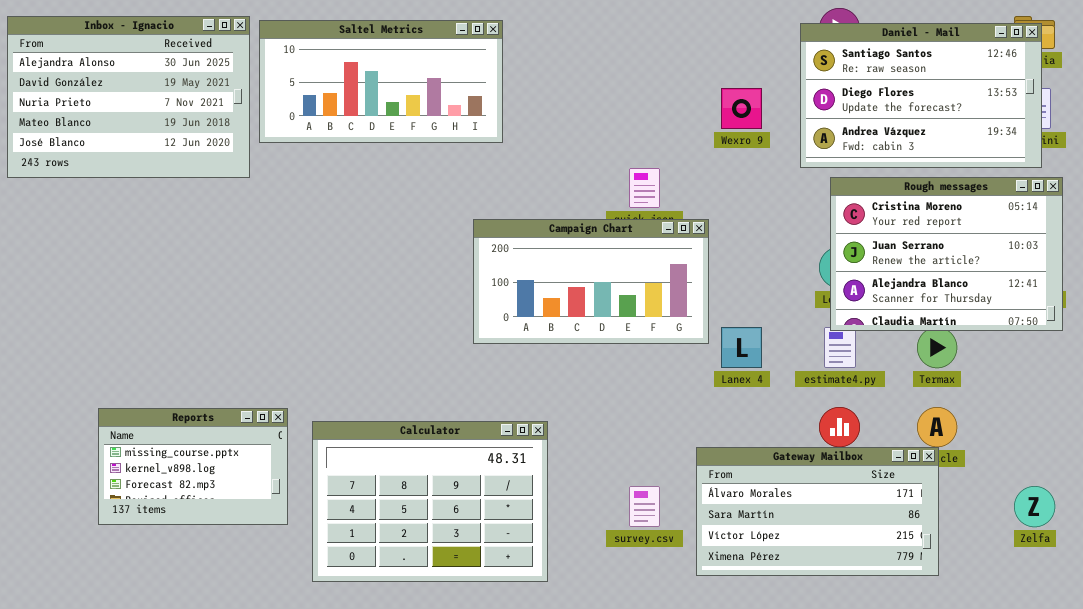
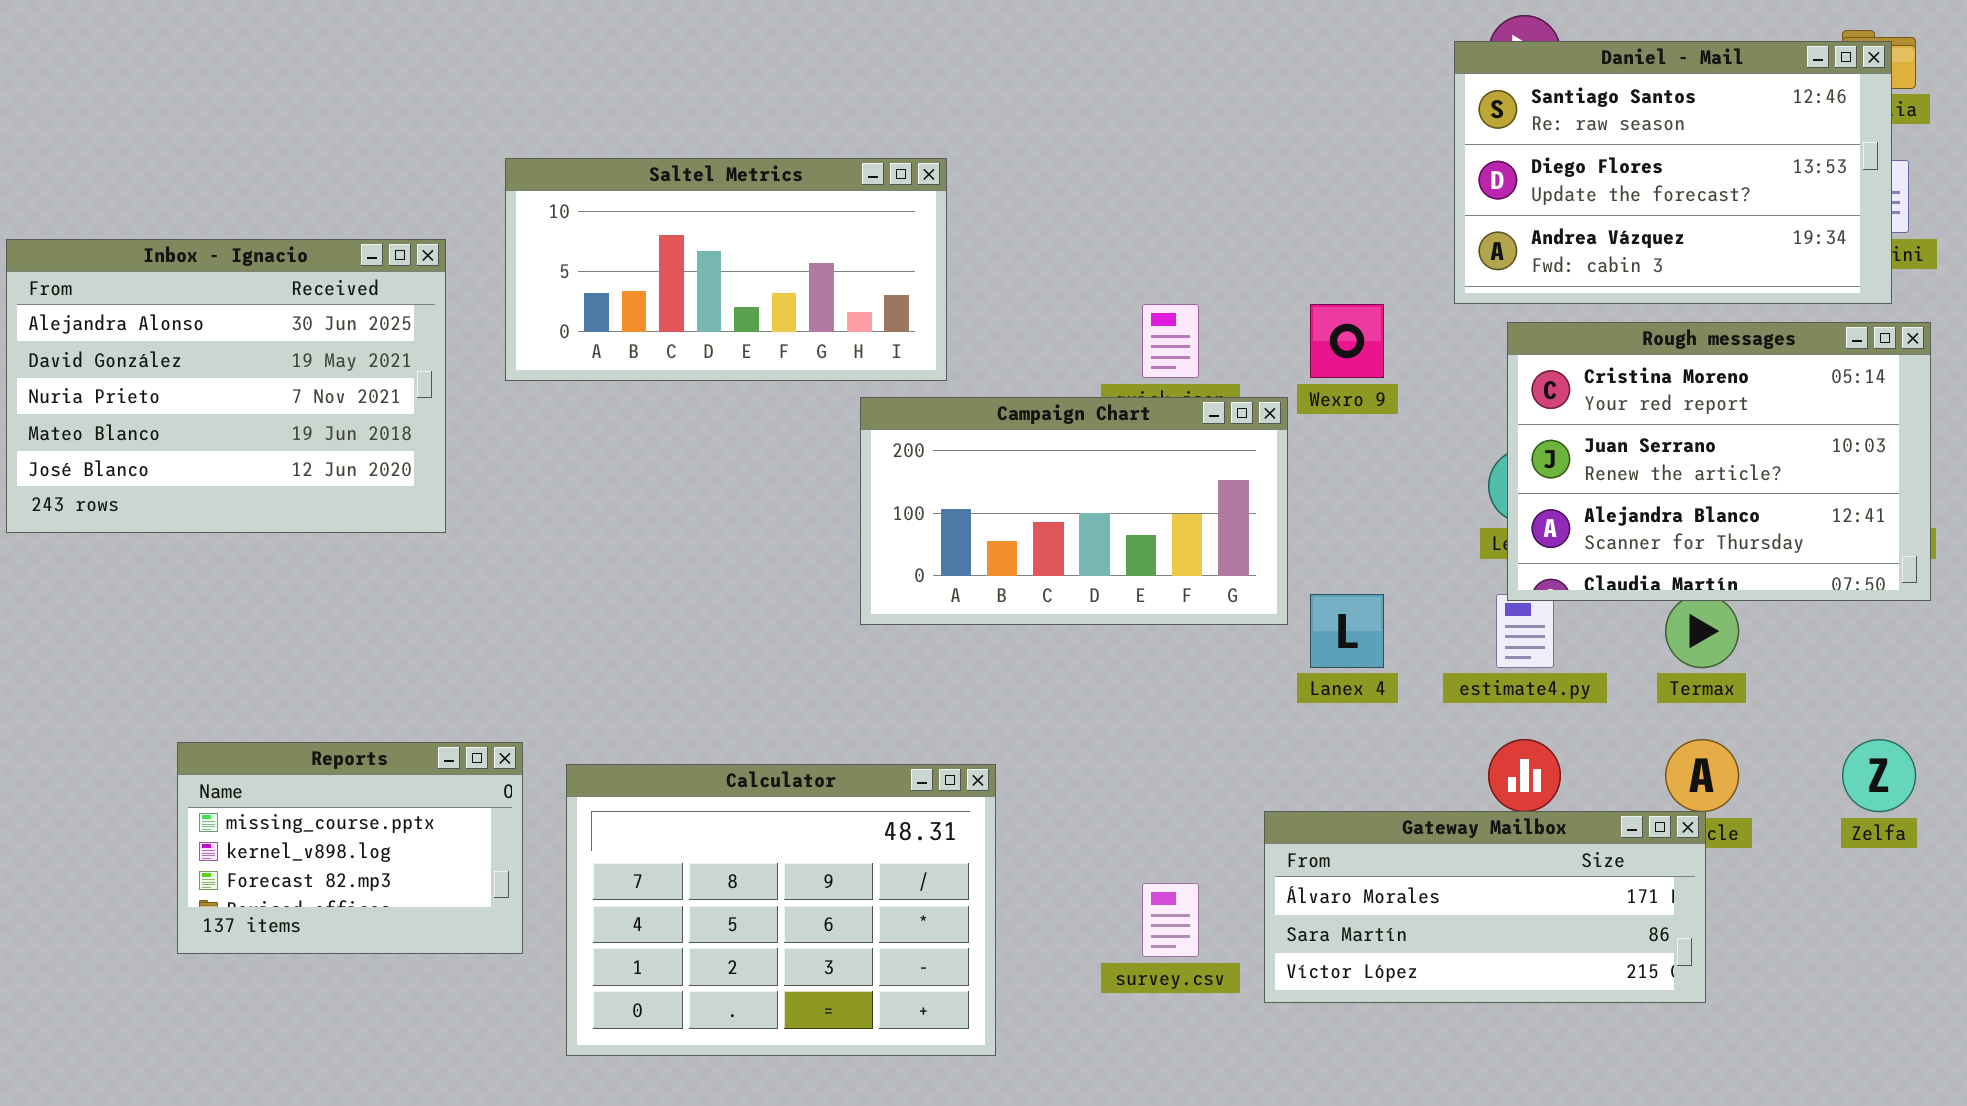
Inbox - Ignacio: [7,16,250,178] -> [6,239,446,533], moved
Saltel Metrics: [259,20,503,143] -> [505,158,947,381], moved
Wexro 9: [721,88,762,129] -> [1310,304,1384,378], moved
Gateway Mailbox: [696,447,939,576] -> [1264,811,1706,1003], resized
Zelfa: [1014,486,1055,527] -> [1842,739,1916,812], moved

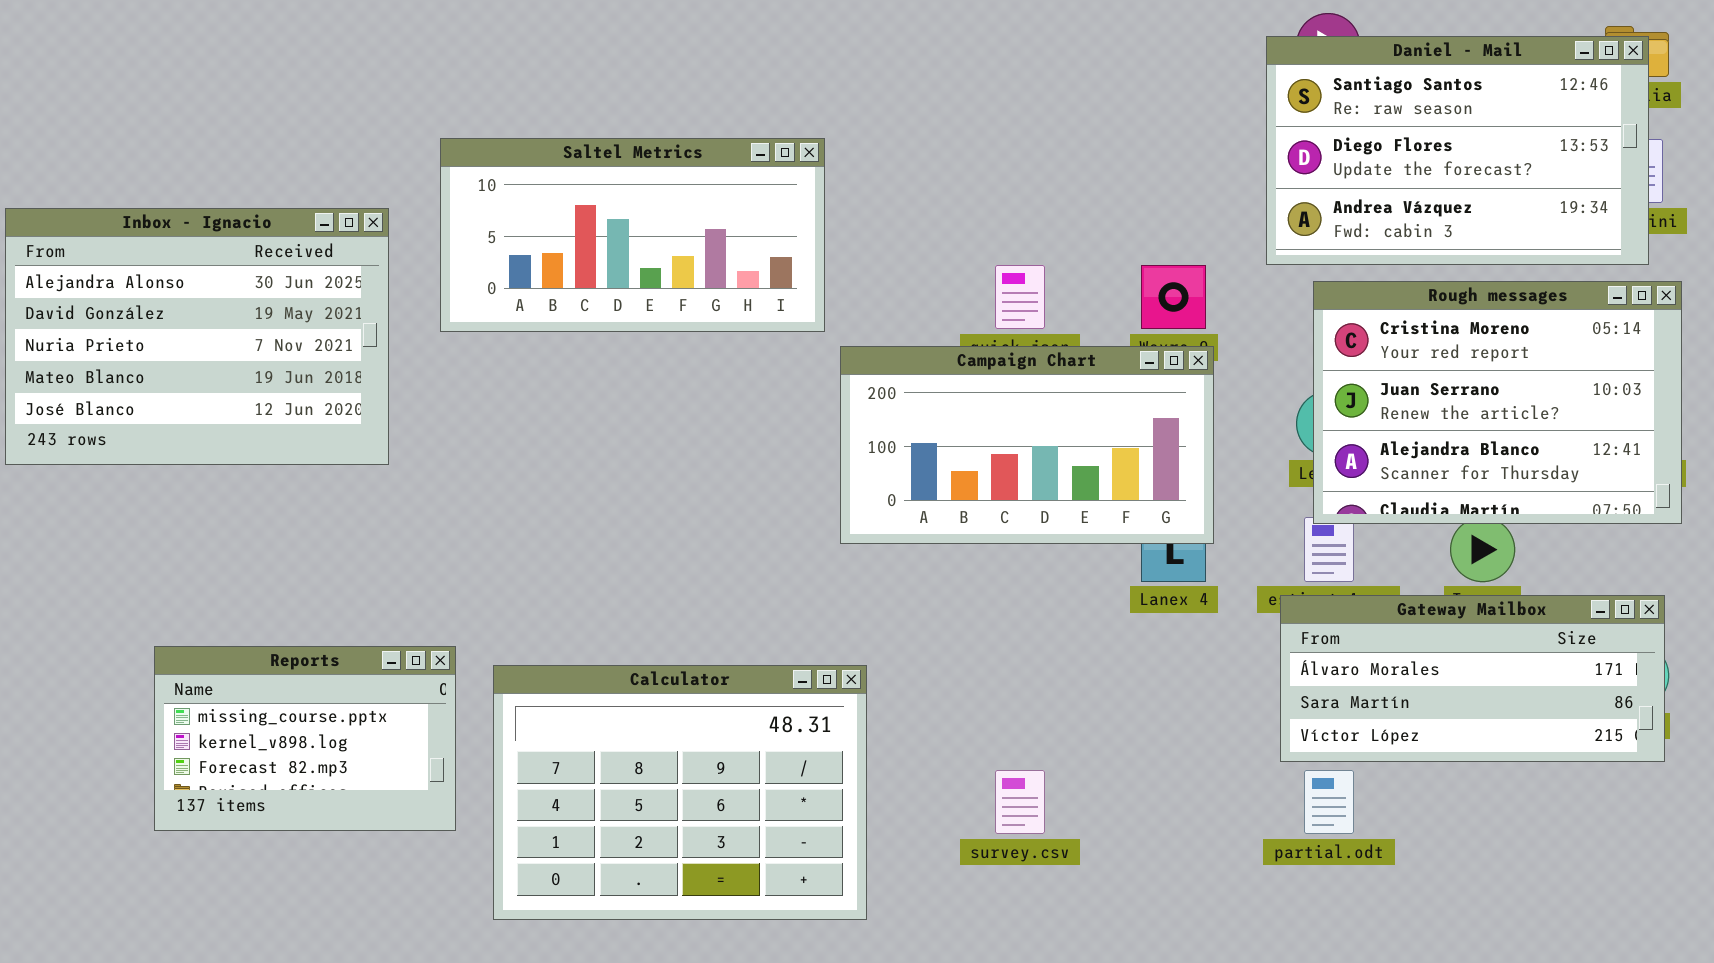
Campaign Chart: [860,397,1288,625] -> [840,346,1214,544], moved
Gateway Mailbox: [1264,811,1706,1003] -> [1280,595,1665,762], moved

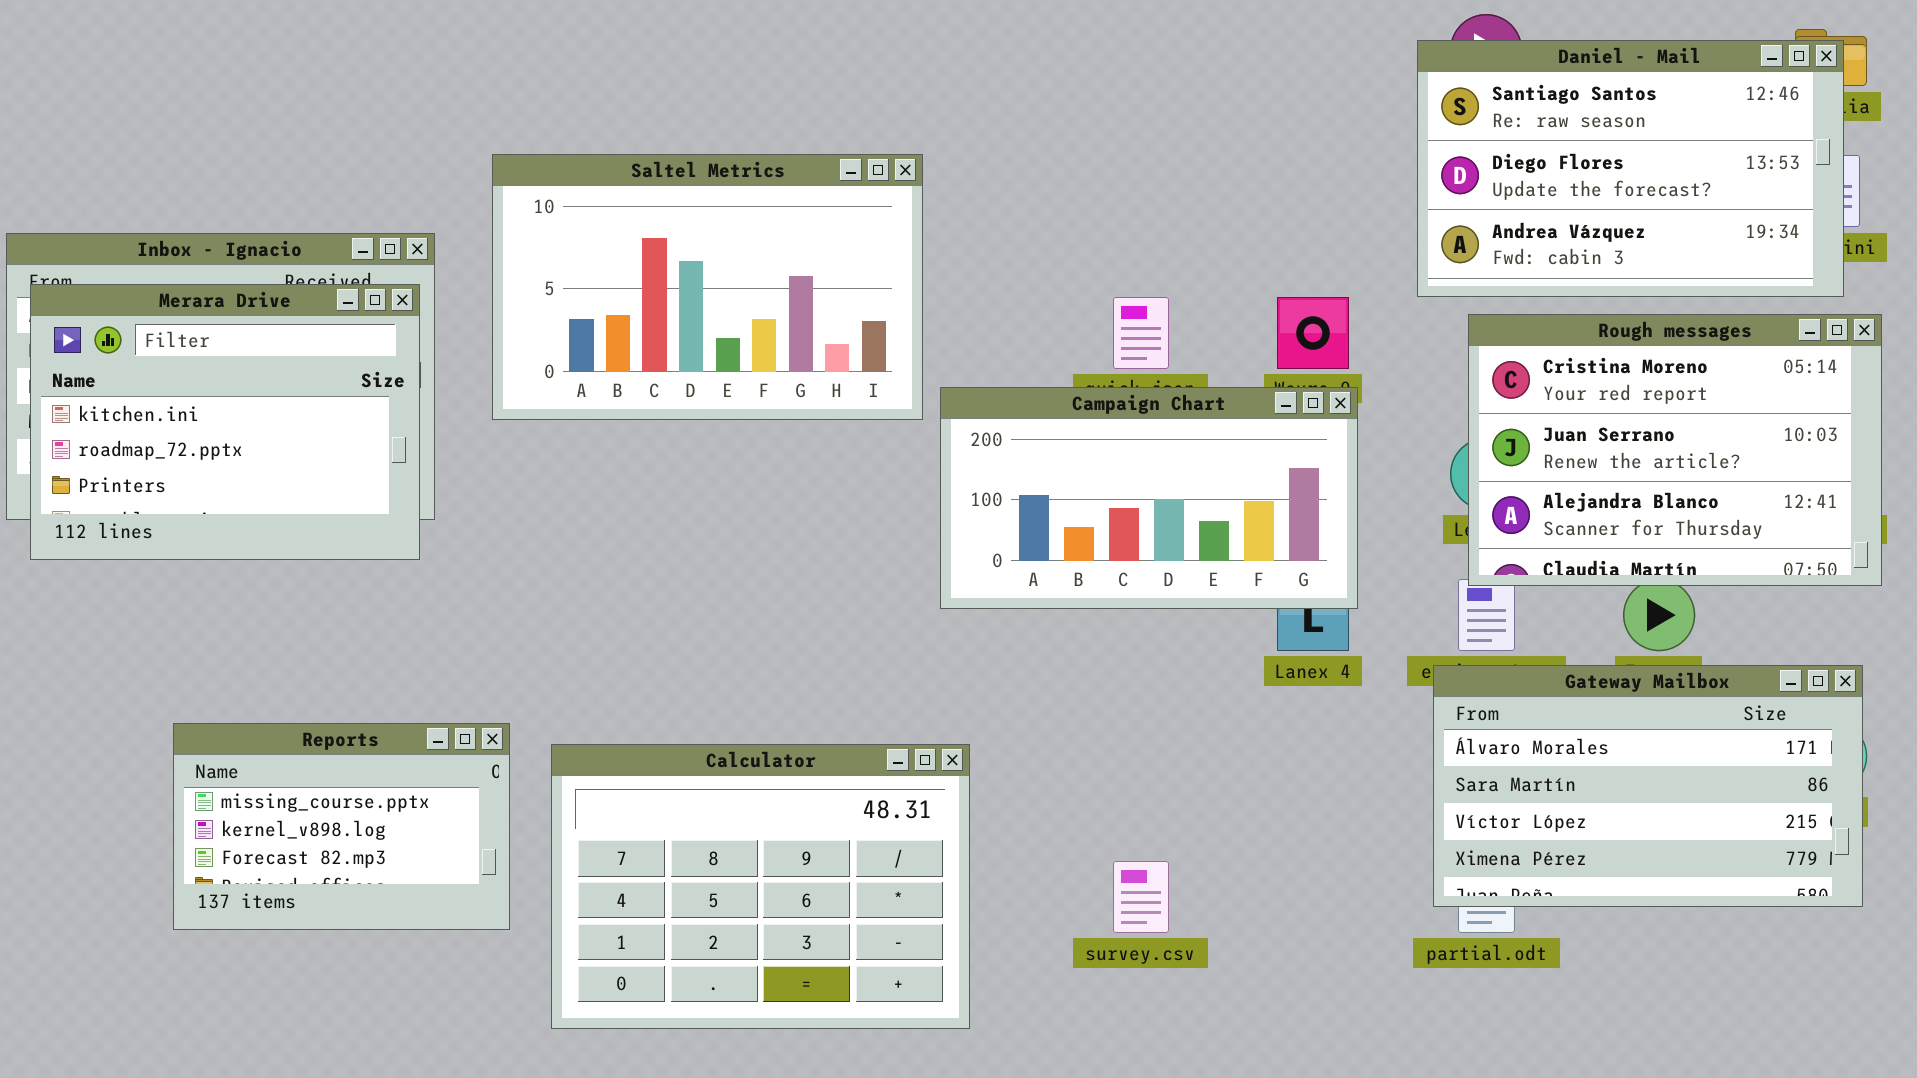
Saltel Metrics: [440,138,825,332] -> [492,154,923,420], resized
Merara Drive: none -> [30,284,420,560], opened
Gateway Mailbox: [1280,595,1665,762] -> [1433,665,1863,907], resized

